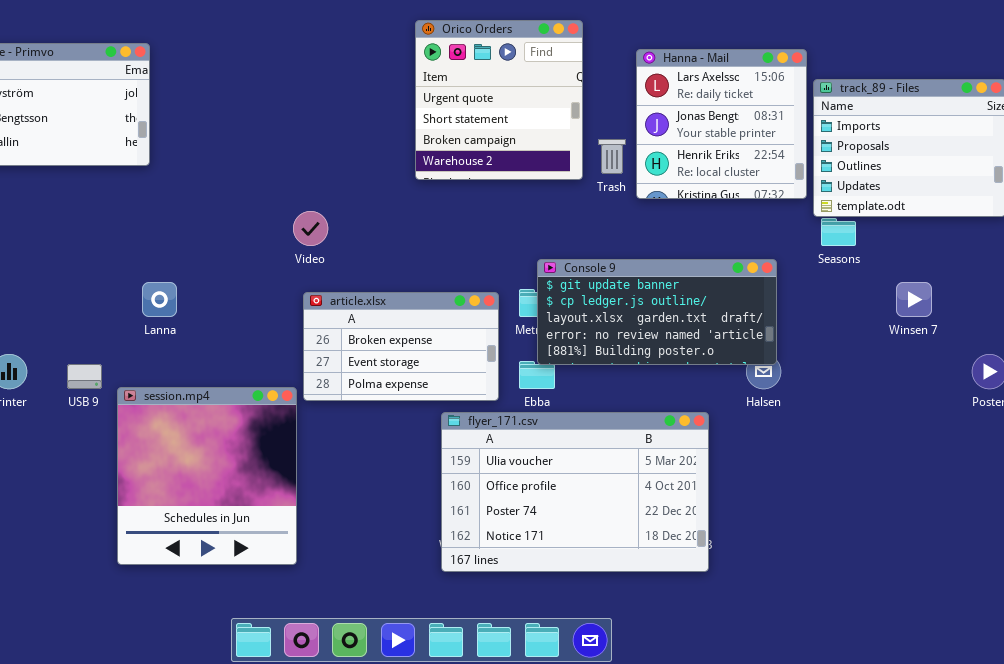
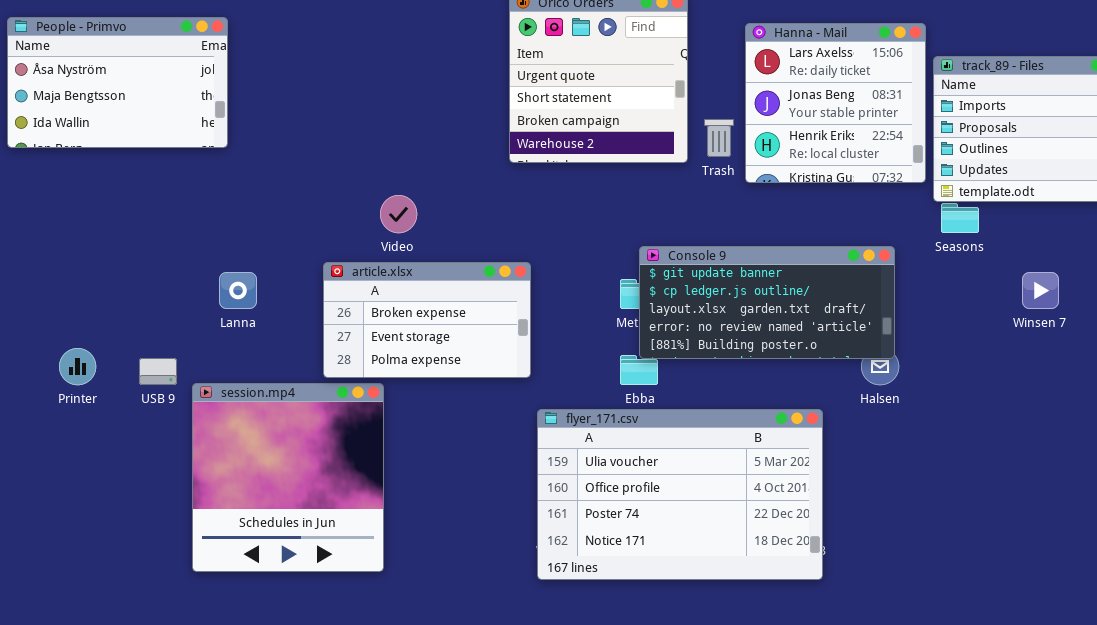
article.xlsx: [303,292,499,401] -> [323,262,531,378], moved

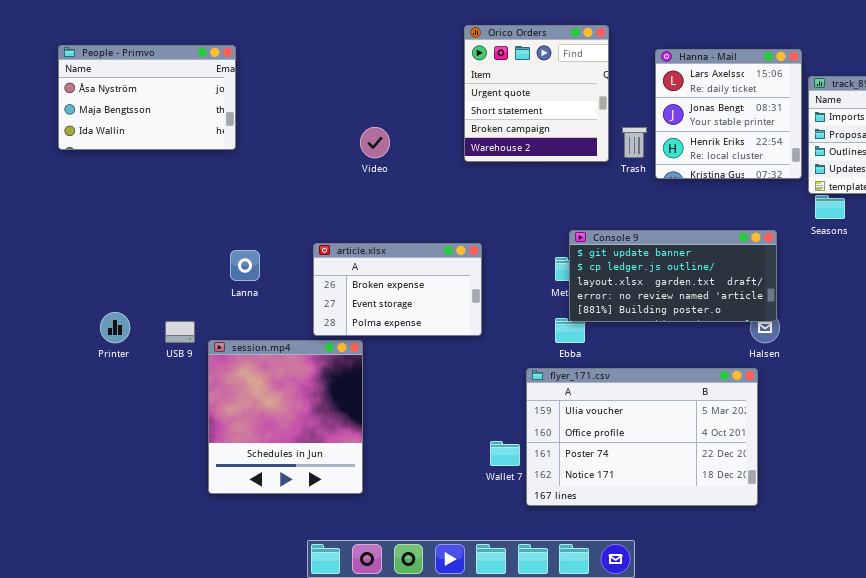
Video: [380,195,417,233] -> [360,127,390,158], moved
flyer_171.csv: [537,409,823,580] -> [526,368,758,506], moved

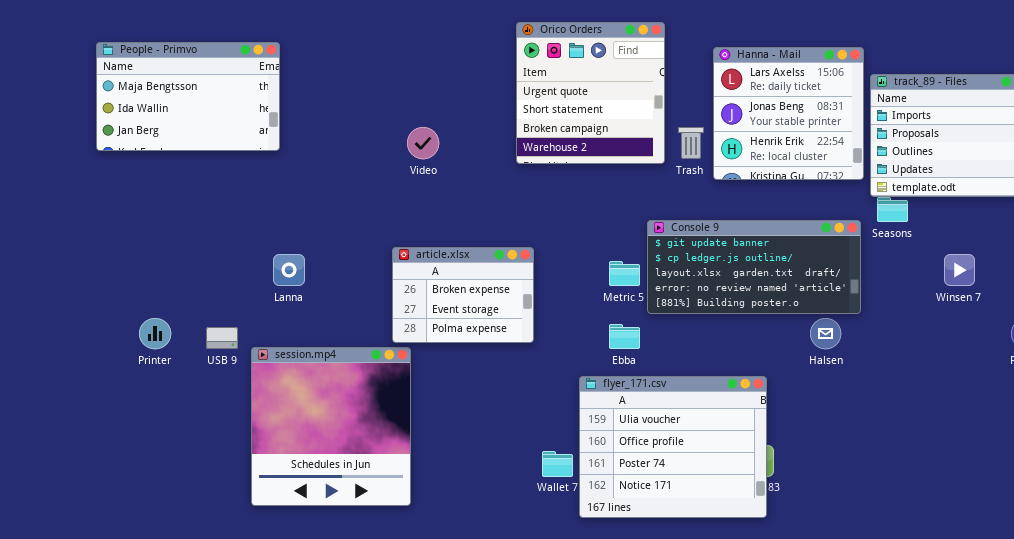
People - Primvo: [58,45,236,150] -> [96,42,280,151], scrolled down 1 row
Console 9: [569,230,777,322] -> [647,220,861,314], moved
article.xlsx: [313,243,482,336] -> [392,247,534,343], resized
flyer_171.csv: [526,368,758,506] -> [579,376,767,518], resized

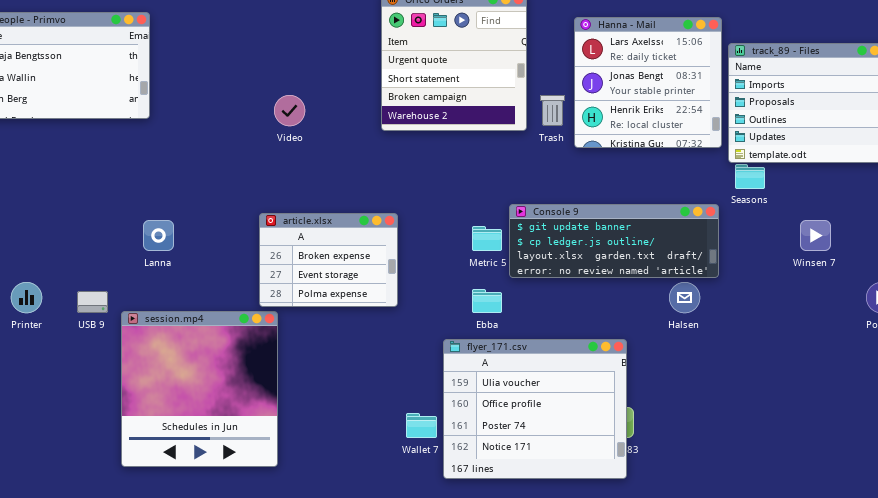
Console 9: [647,220,861,314] -> [509,204,719,278], resized

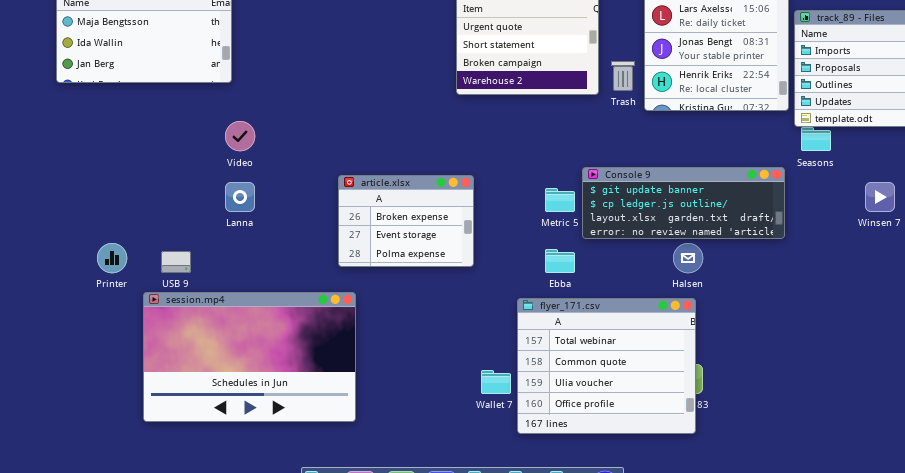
Video: [274,95,305,126] -> [225,121,255,151], moved
Halsen: [669,282,700,313] -> [673,243,703,273], moved
session.mp4: [121,311,278,467] -> [143,292,356,422], resized
flyer_171.csv: [443,339,627,479] -> [517,298,696,434], scrolled up 2 rows

